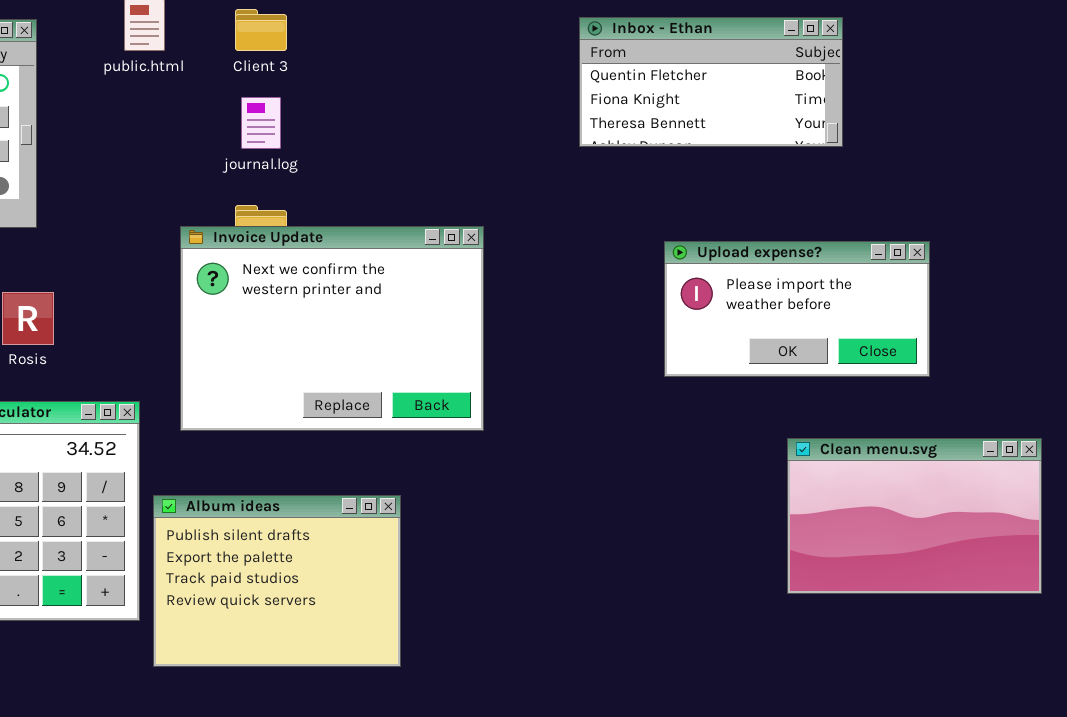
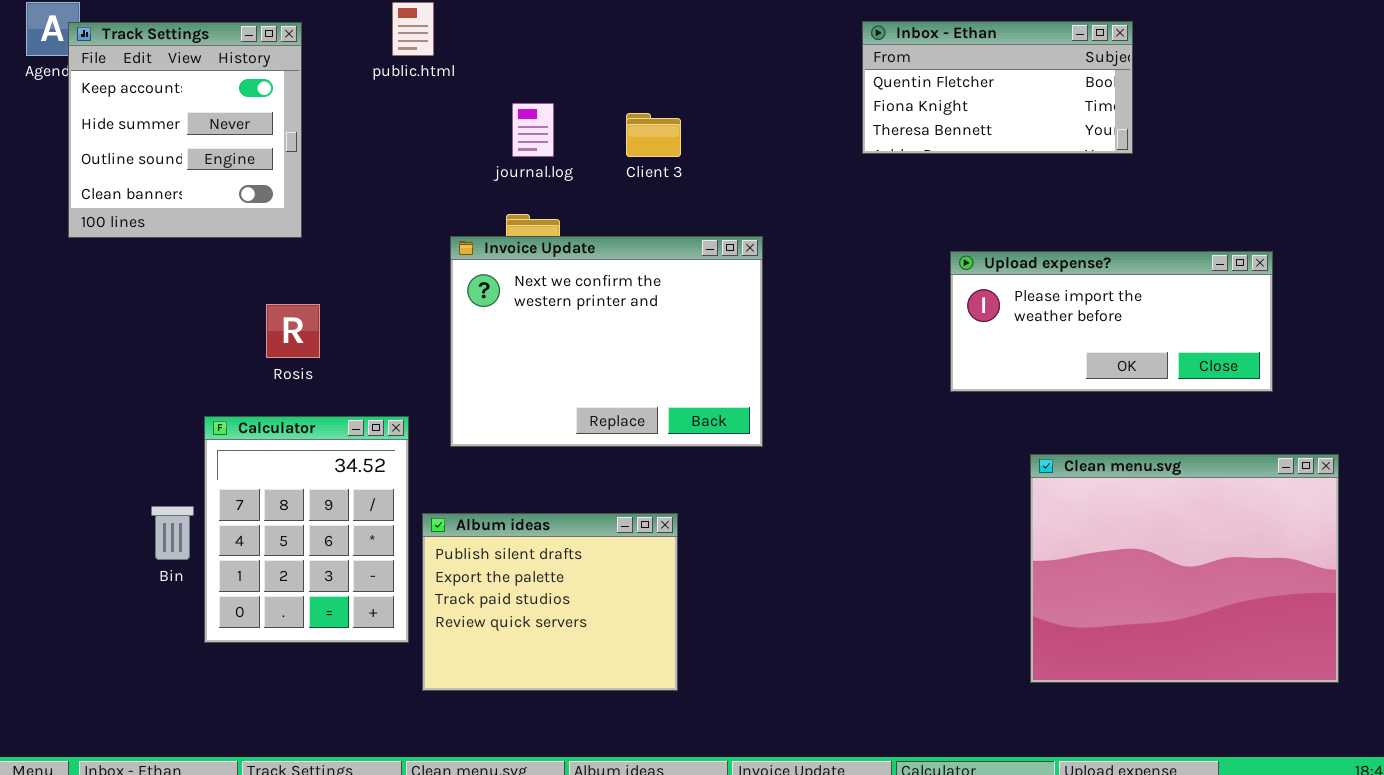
Client 3: [235,9,287,51] -> [626,113,681,157], moved
Upload expense?: [664,241,930,377] -> [950,251,1273,392], resized
Clean menu.svg: [787,438,1042,594] -> [1030,454,1339,683], resized

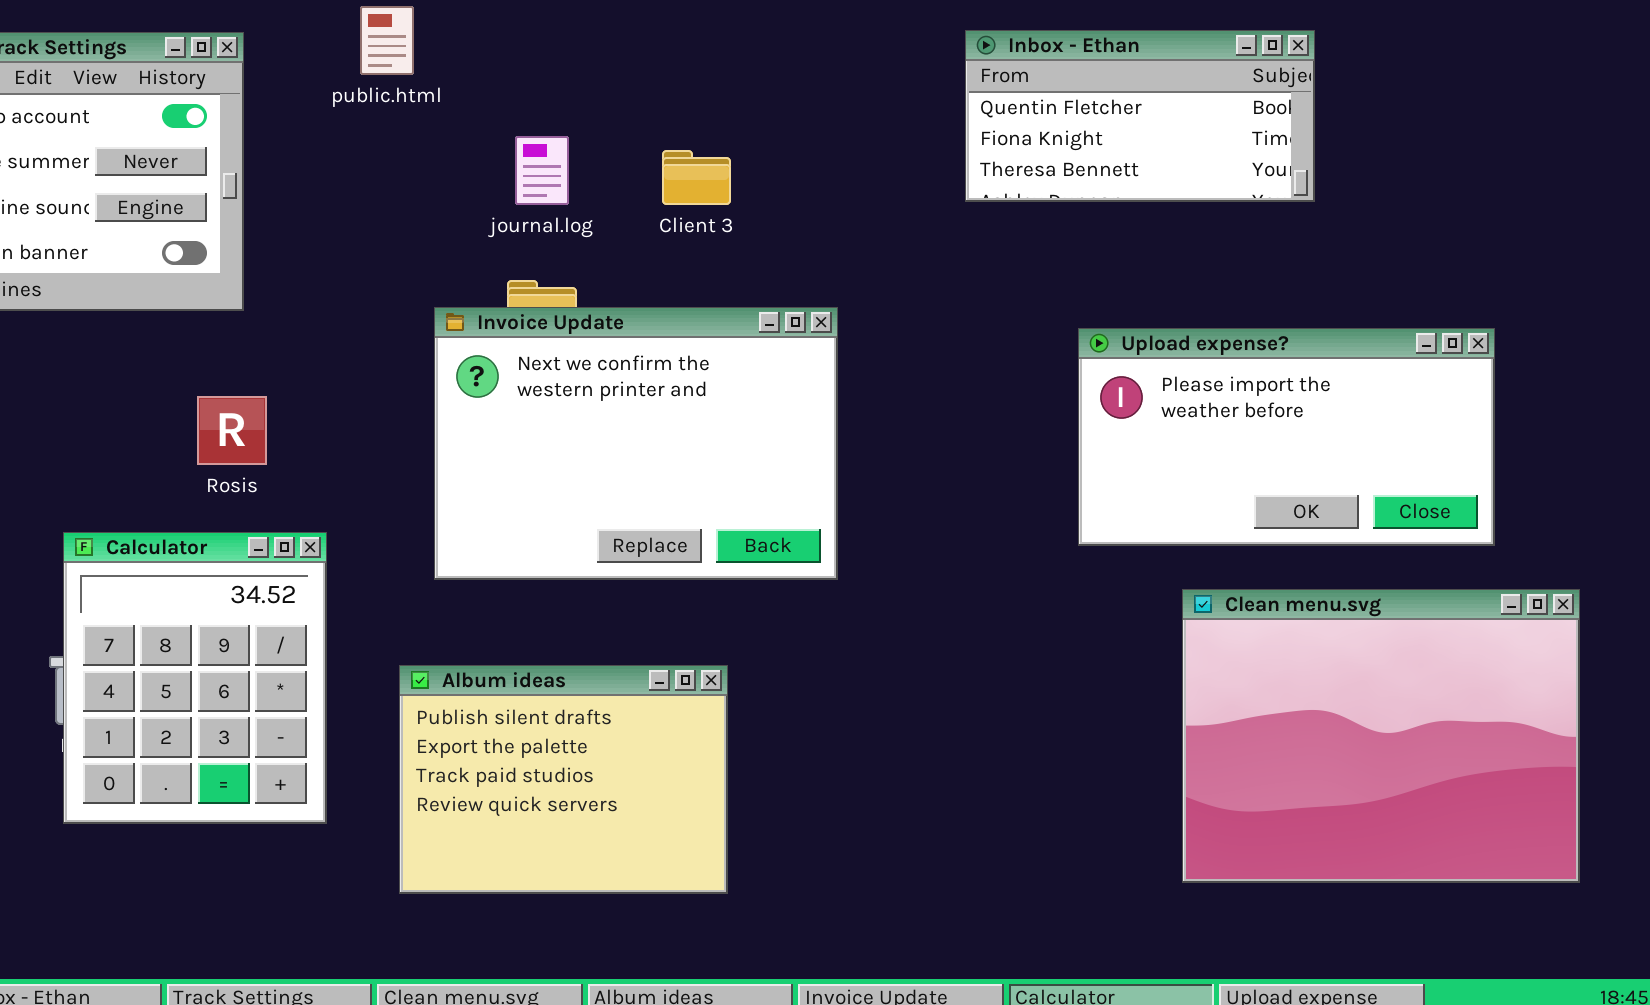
Upload expense?: [950,251,1273,392] -> [1078,328,1495,546], resized
Calculator: [204,416,409,643] -> [63,532,327,824], moved

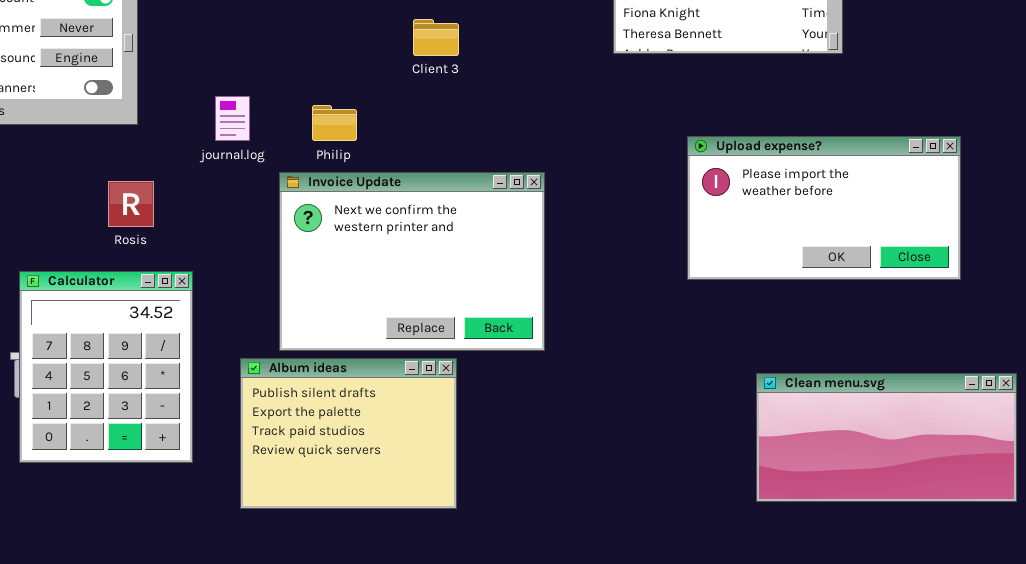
journal.log: [515,136,569,205] -> [215,96,250,141], moved
Invoice Update: [434,307,838,580] -> [279,172,545,351], moved
Clean menu.svg: [1182,589,1580,883] -> [756,373,1017,502], resized

